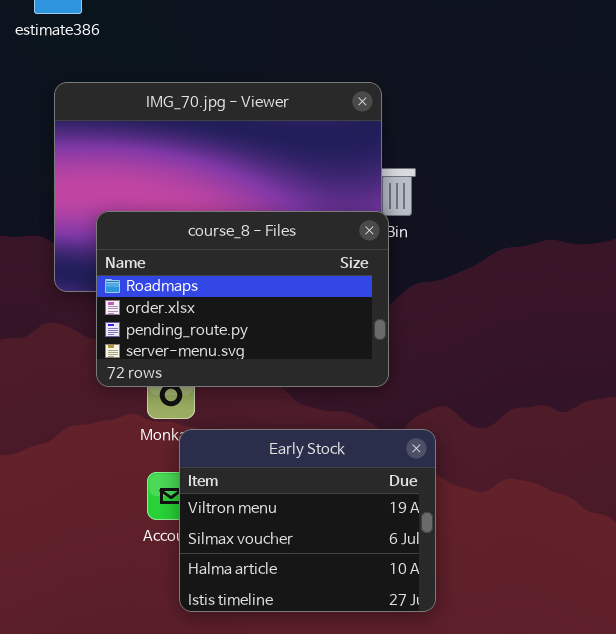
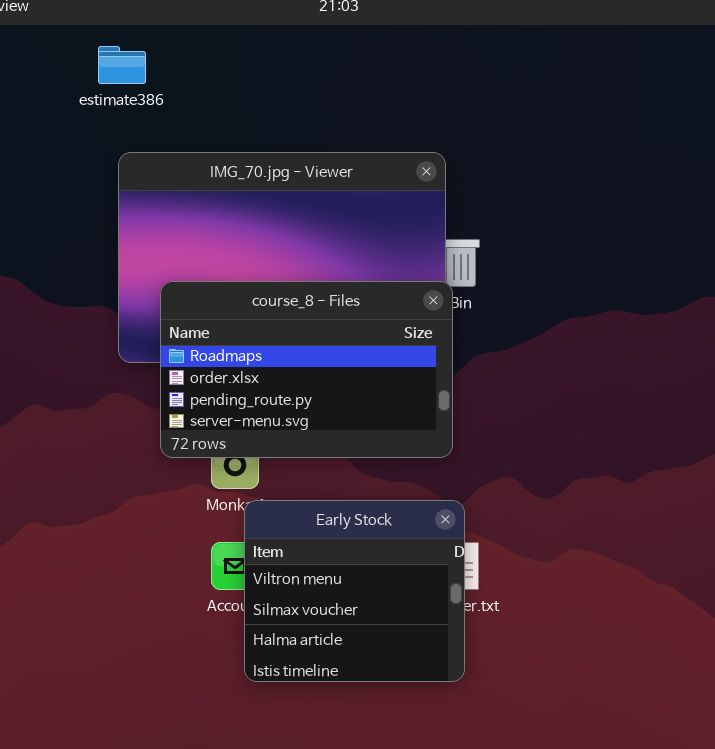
Early Stock: [179,429,436,612] -> [244,500,465,682], resized

